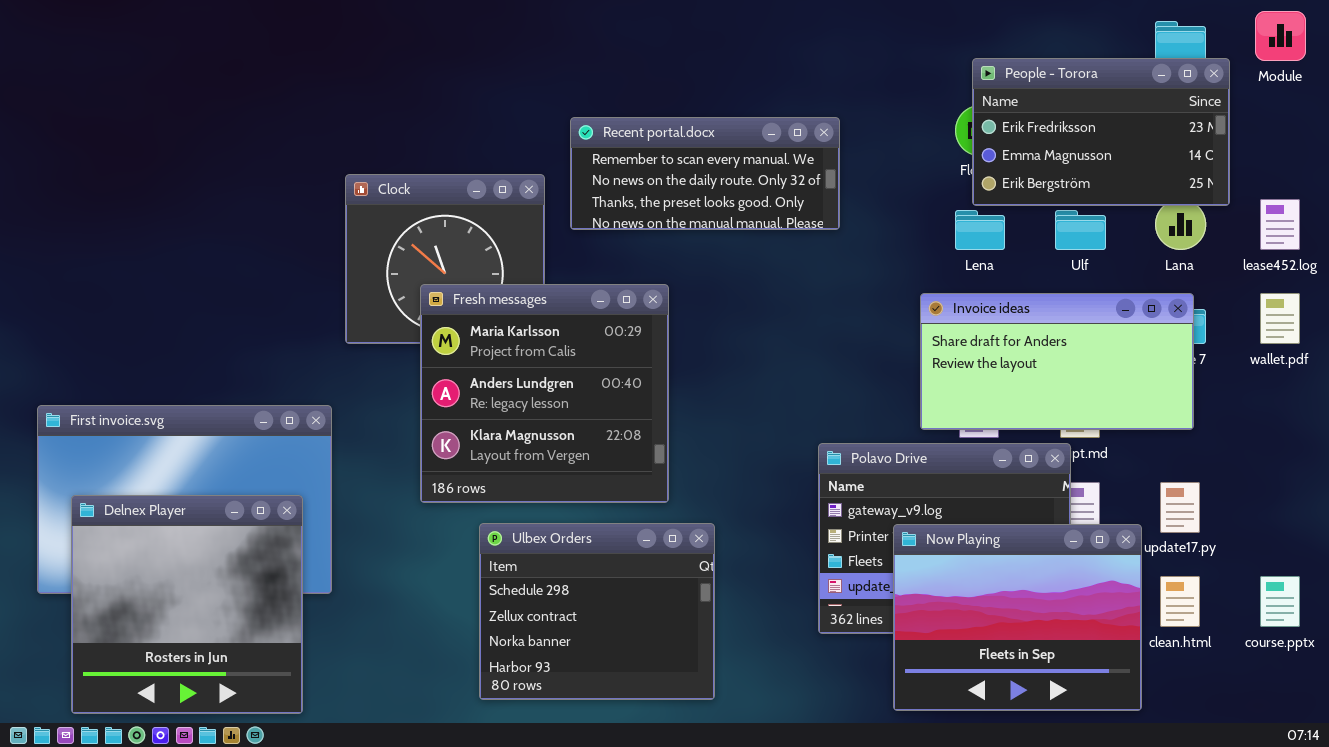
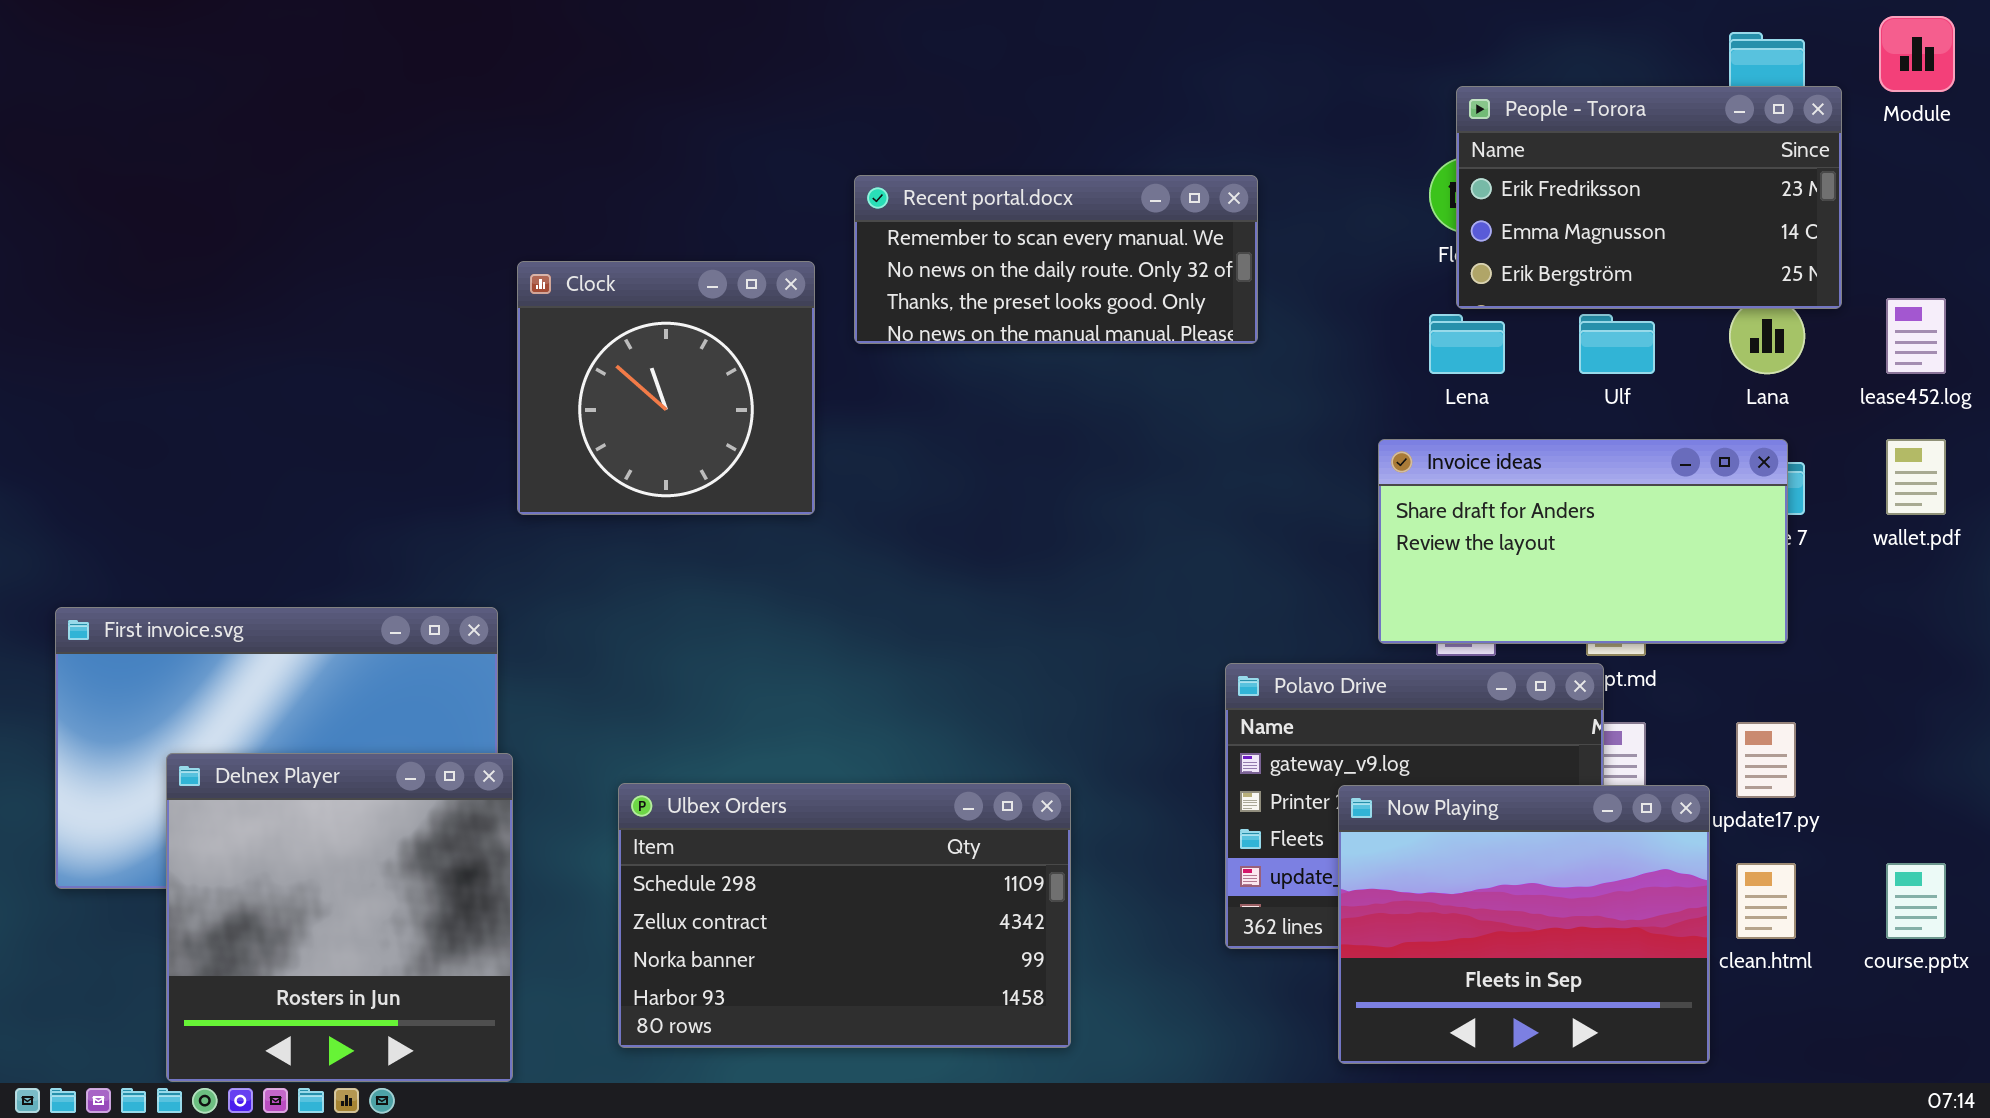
Fresh messages: [420,284,669,503] -> none, closed
Delnex Player: [71,495,303,714] -> [166,753,513,1082], moved
Ulbex Orders: [479,523,715,700] -> [618,783,1071,1048], resized

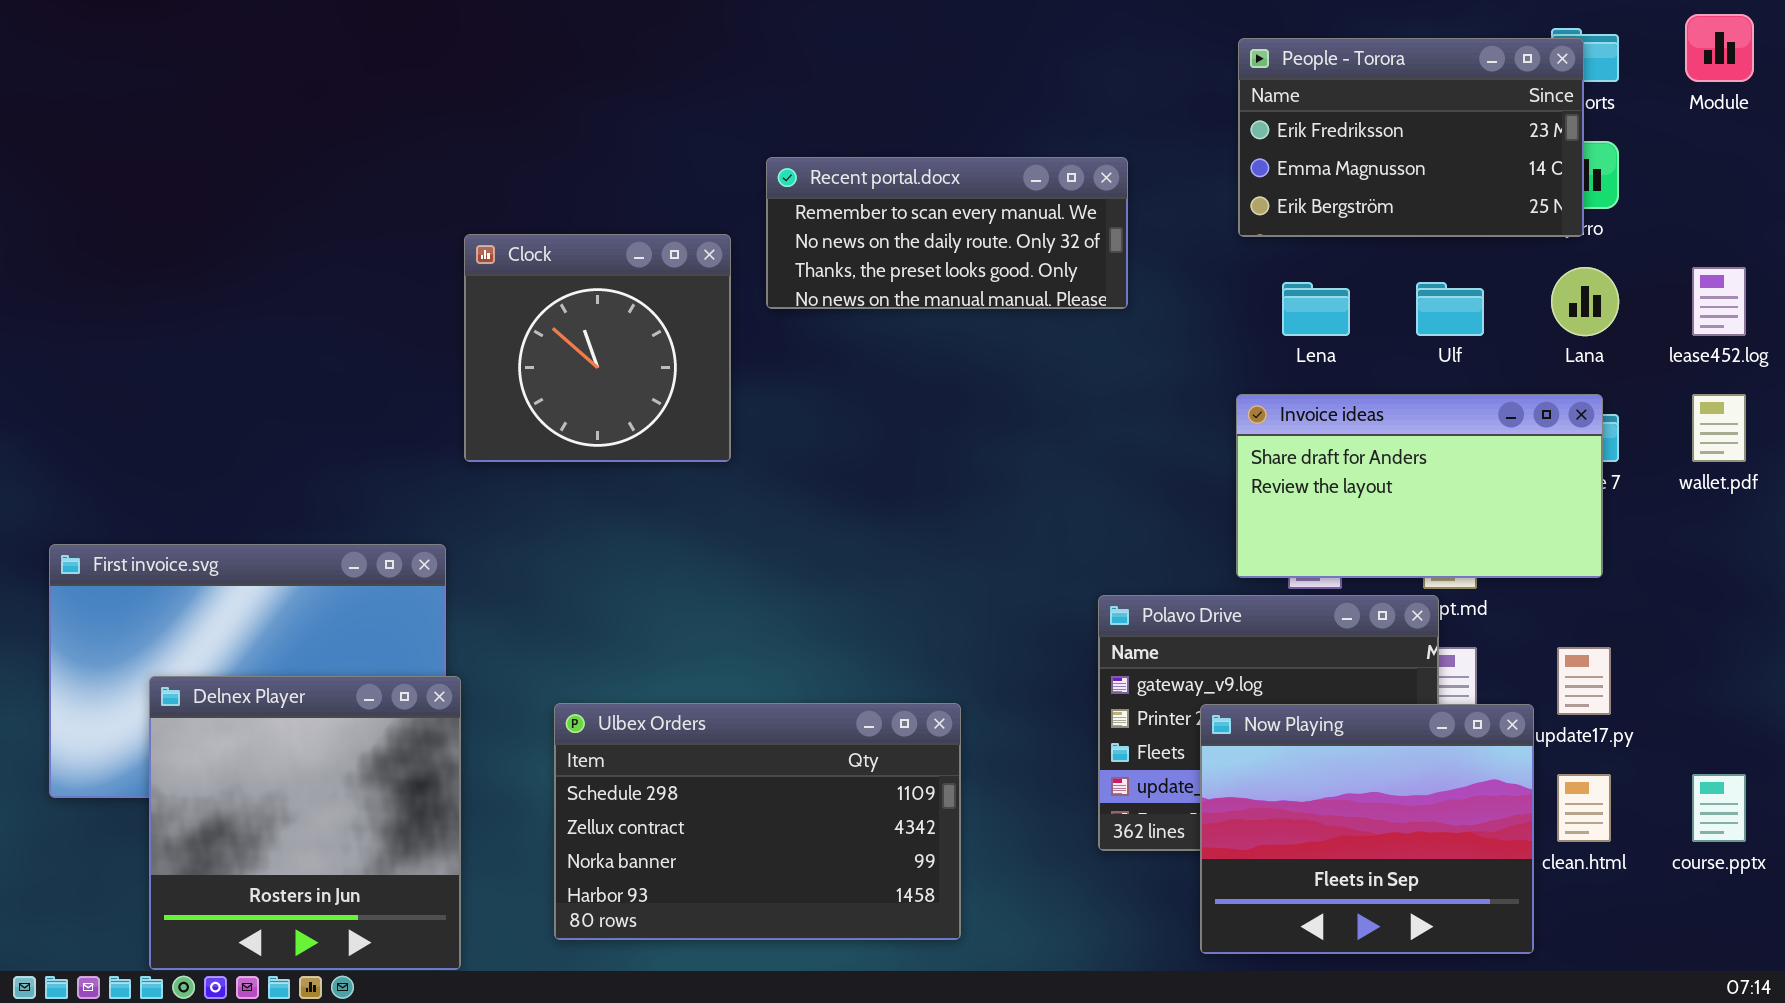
People - Torora: [1456,86,1842,309] -> [1238,38,1584,237], moved

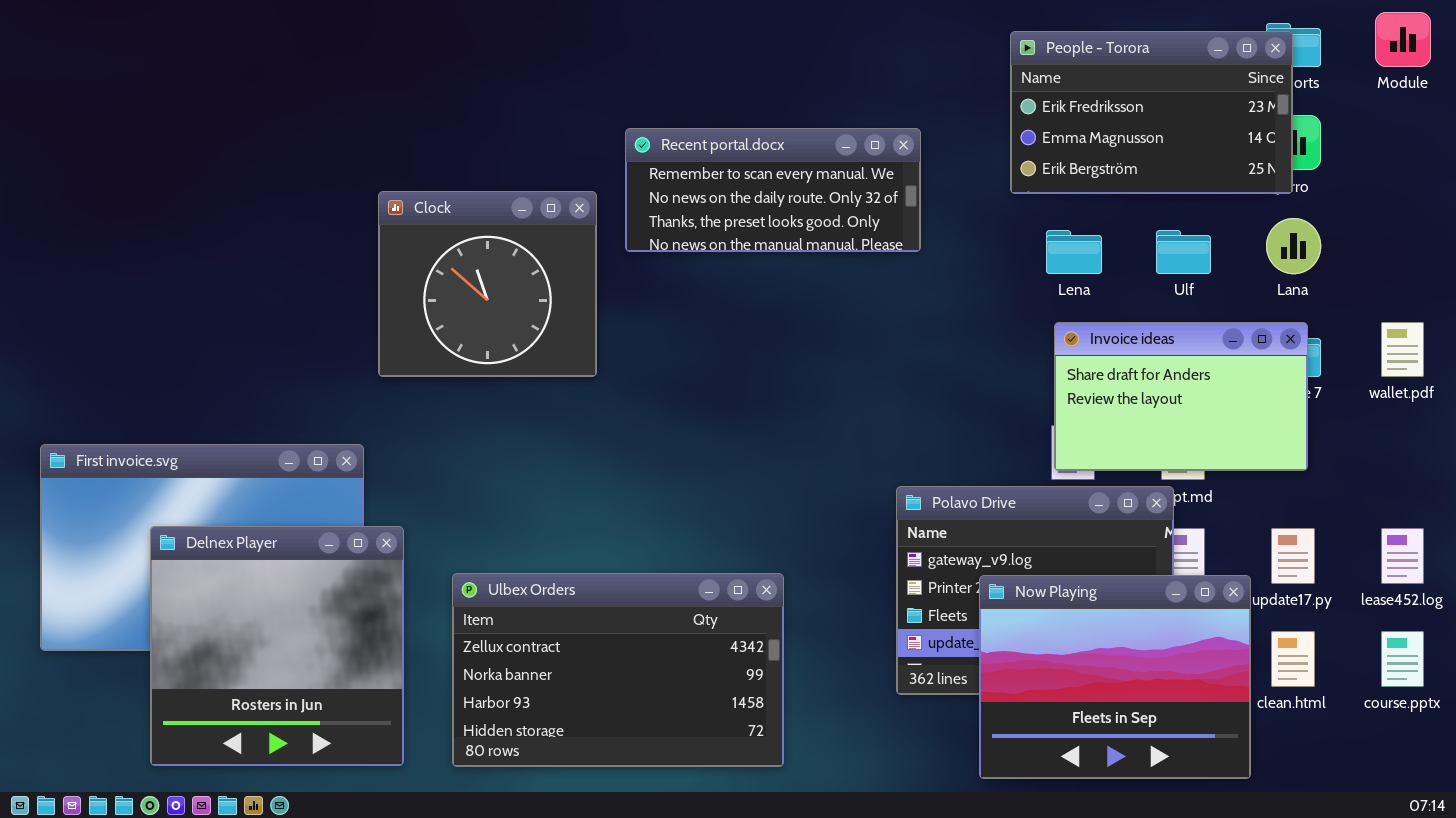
lease452.log: [1692,267,1746,336] -> [1381,528,1424,584], moved
Invoice ideas: [1236,394,1603,578] -> [1054,322,1308,471], resized
Delnex Player: [149,676,461,970] -> [150,526,404,766], moved
Ulbex Orders: [554,703,961,940] -> [452,573,784,767], scrolled down 1 row

